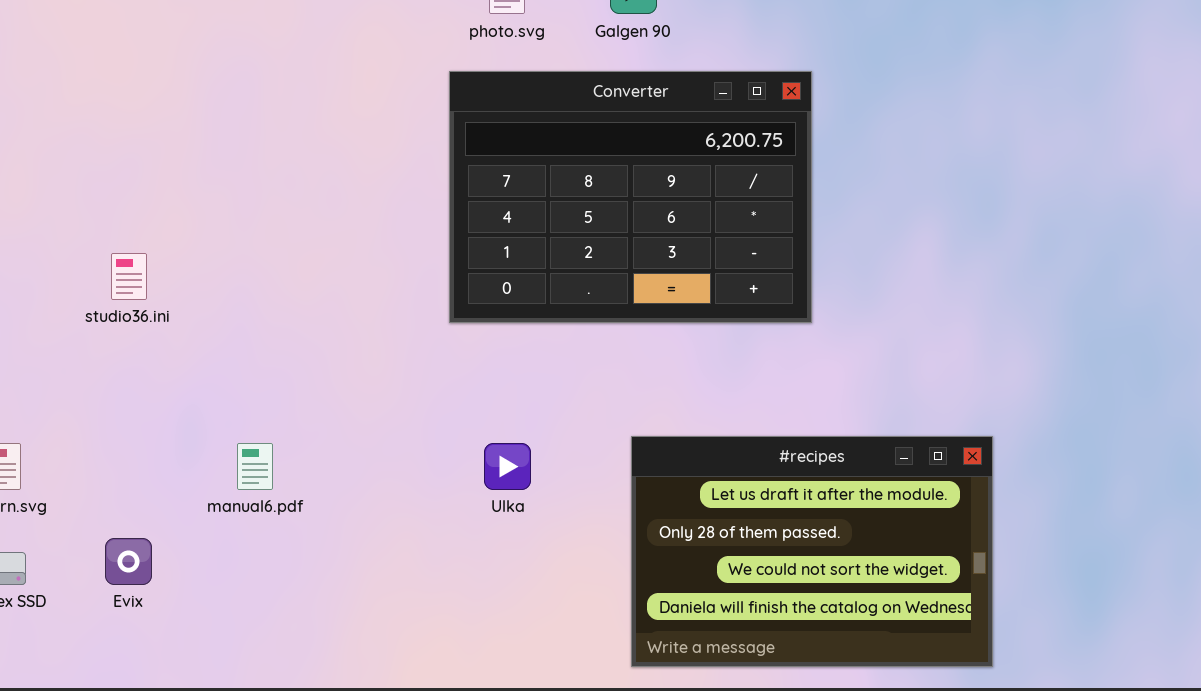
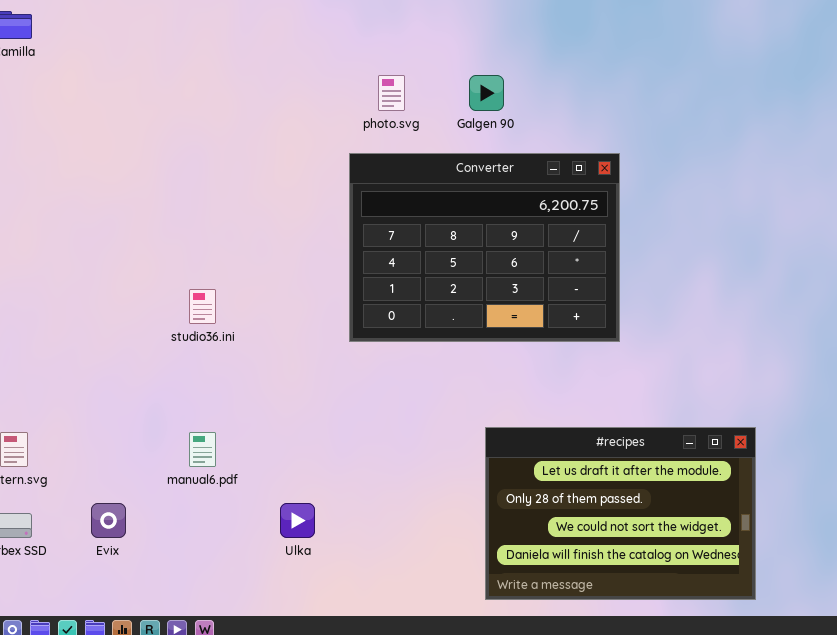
studio36.ini: [111,253,147,300] -> [189,289,216,324], moved
Ulka: [484,443,531,490] -> [280,503,315,538], moved

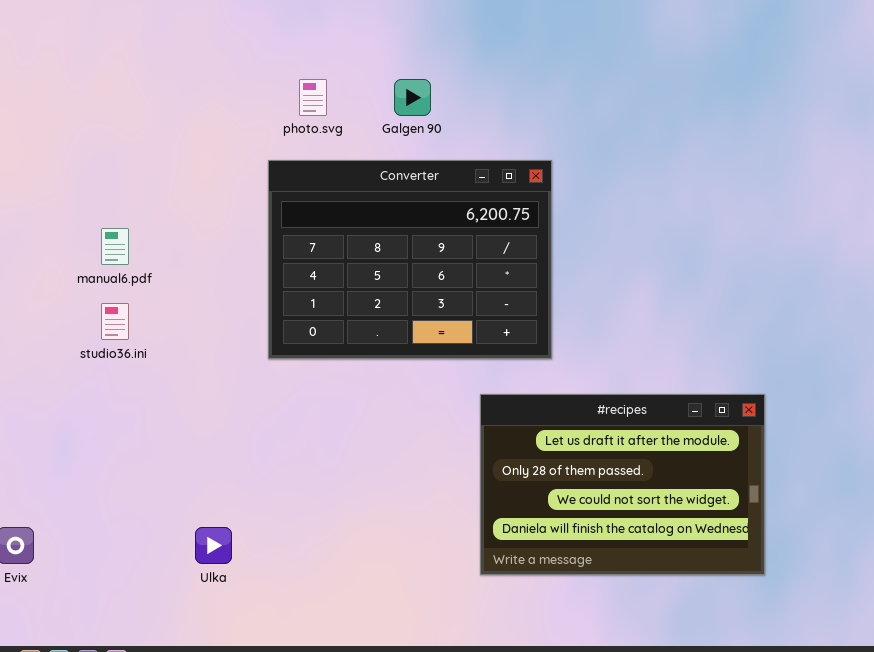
#recipes: [485,427,756,600] -> [480,394,765,575], moved
manual6.pdf: [189,432,216,467] -> [101,228,129,265], moved

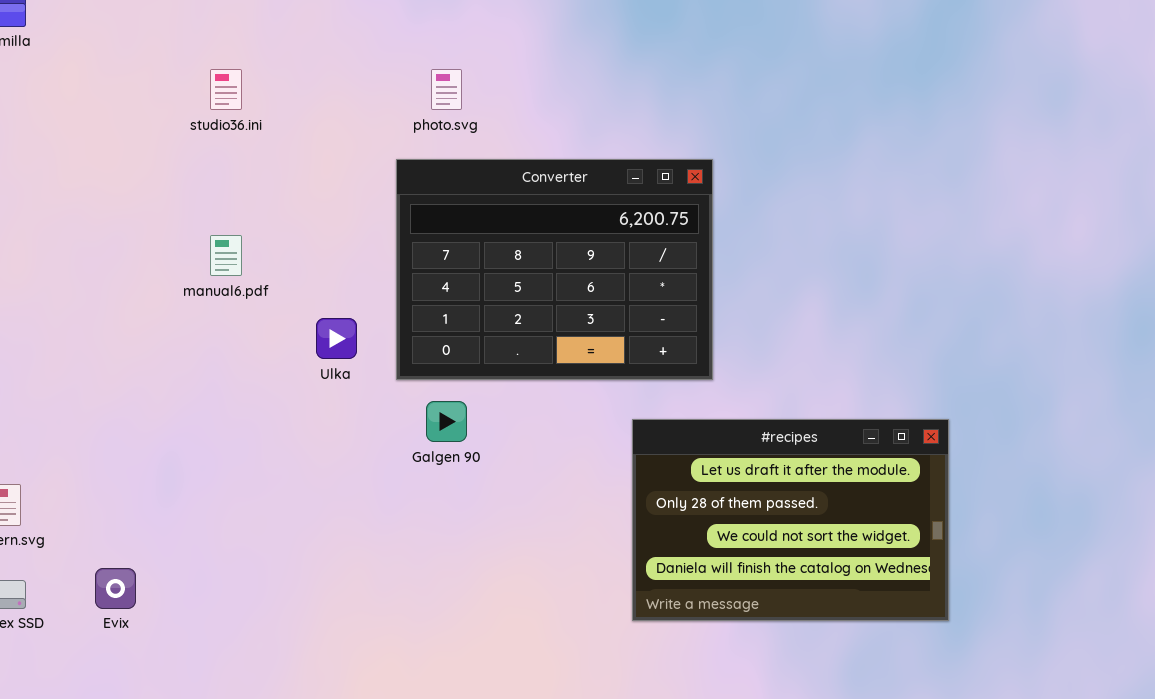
Galgen 90: [394,79,431,116] -> [426,401,467,442], moved
studio36.ini: [101,303,129,340] -> [210,69,242,110], moved
Ulka: [195,527,232,564] -> [316,318,357,359], moved

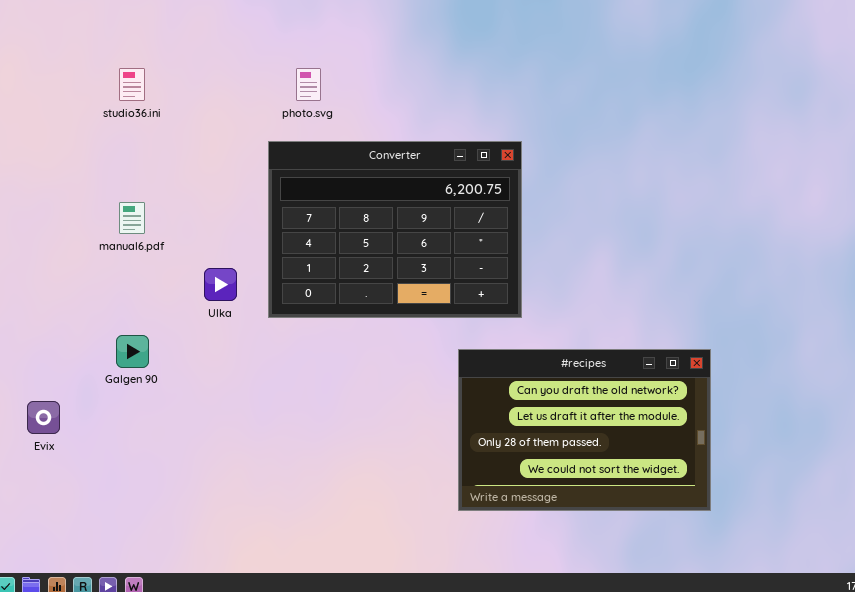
Galgen 90: [426,401,467,442] -> [116,335,149,368], moved
#recipes: [632,419,949,621] -> [458,349,711,511], scrolled up 1 row
Evix: [95,568,136,609] -> [27,401,60,434], moved

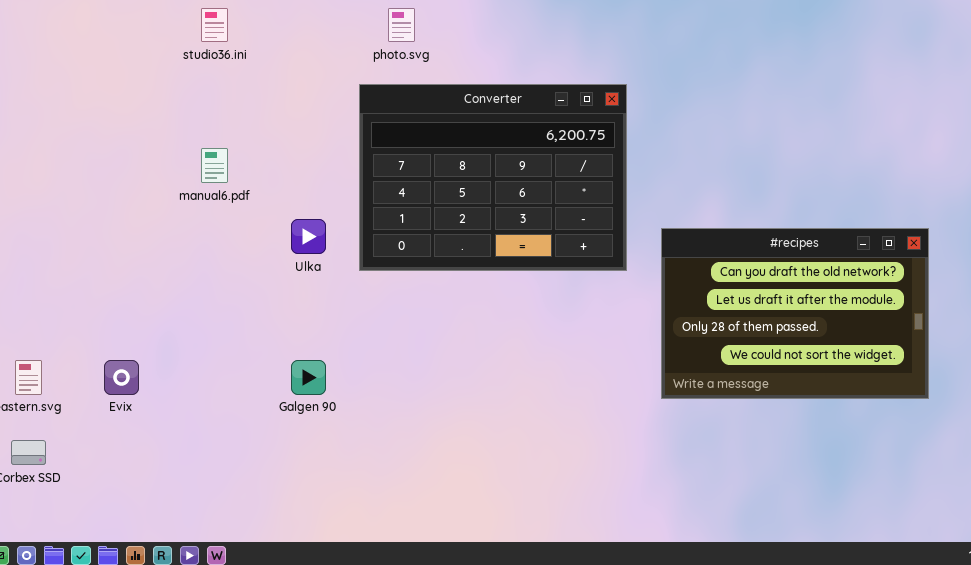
Galgen 90: [116,335,149,368] -> [291,360,326,395], moved
#recipes: [458,349,711,511] -> [661,228,929,399], moved

